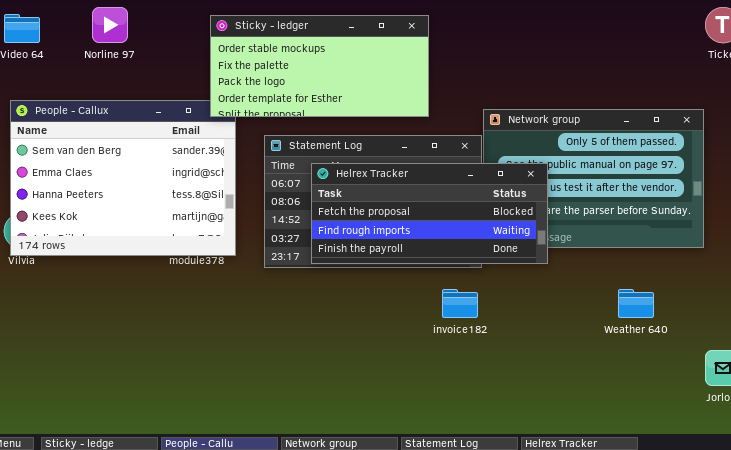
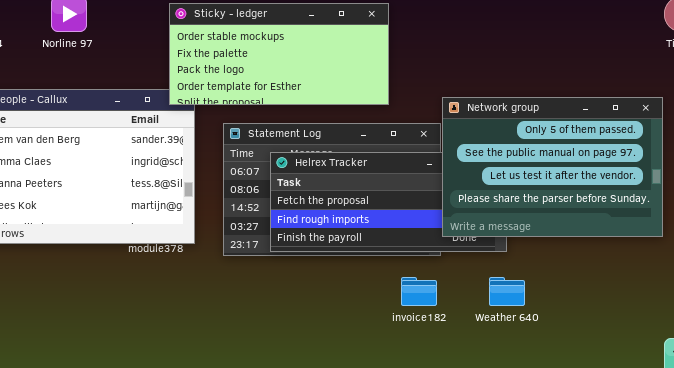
Network group: [483,109,704,248] -> [442,97,663,237], raised
Weather 640: [618,289,654,318] -> [489,277,525,306], moved

